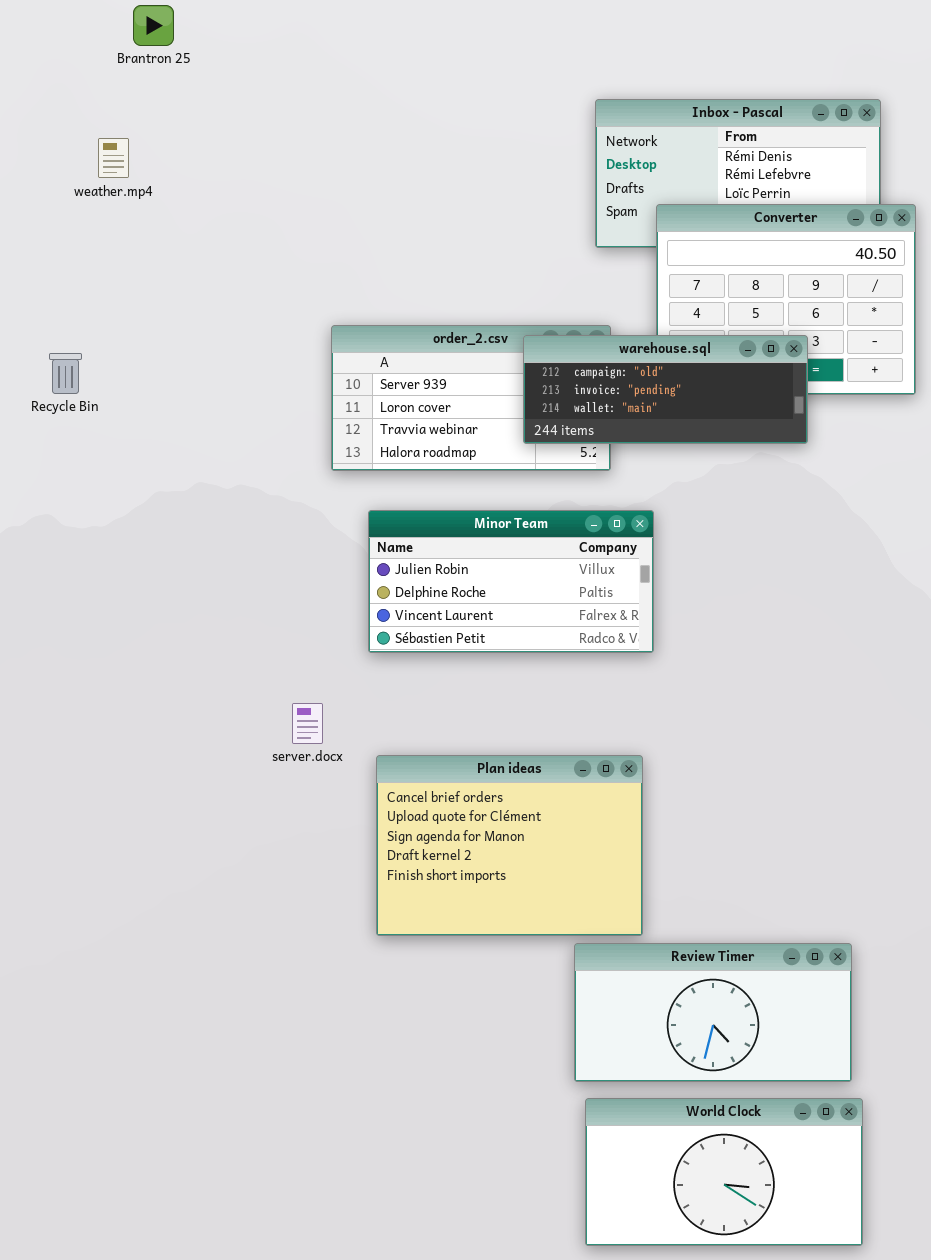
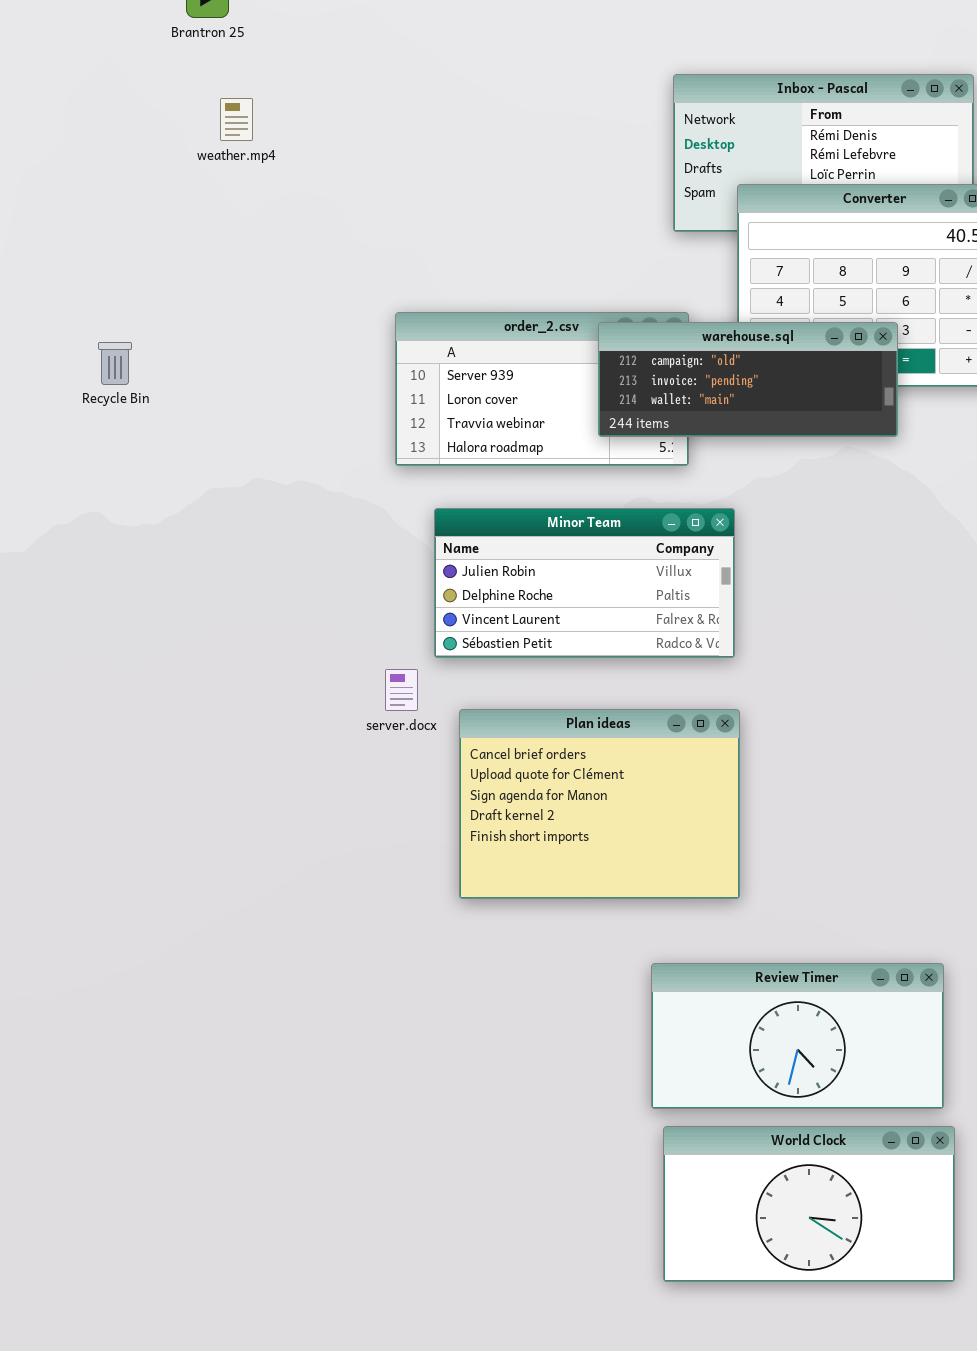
weather.mp4: [98,138,129,178] -> [220,98,253,141], moved
server.docx: [292,703,323,744] -> [385,669,418,711], moved
Plan ideas: [376,755,643,936] -> [459,709,740,899], moved

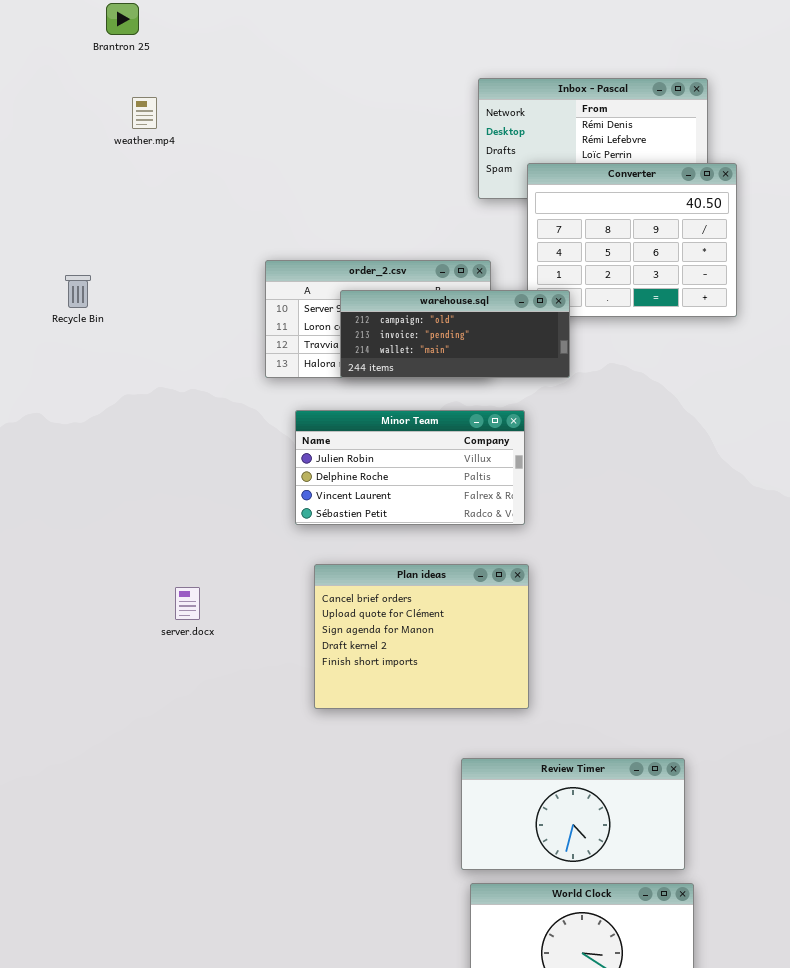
warehouse.sql: [598,322,898,437] -> [340,290,570,378], moved
Recycle Bin: [98,342,132,385] -> [65,275,91,308], moved
server.docx: [385,669,418,711] -> [175,587,200,620], moved

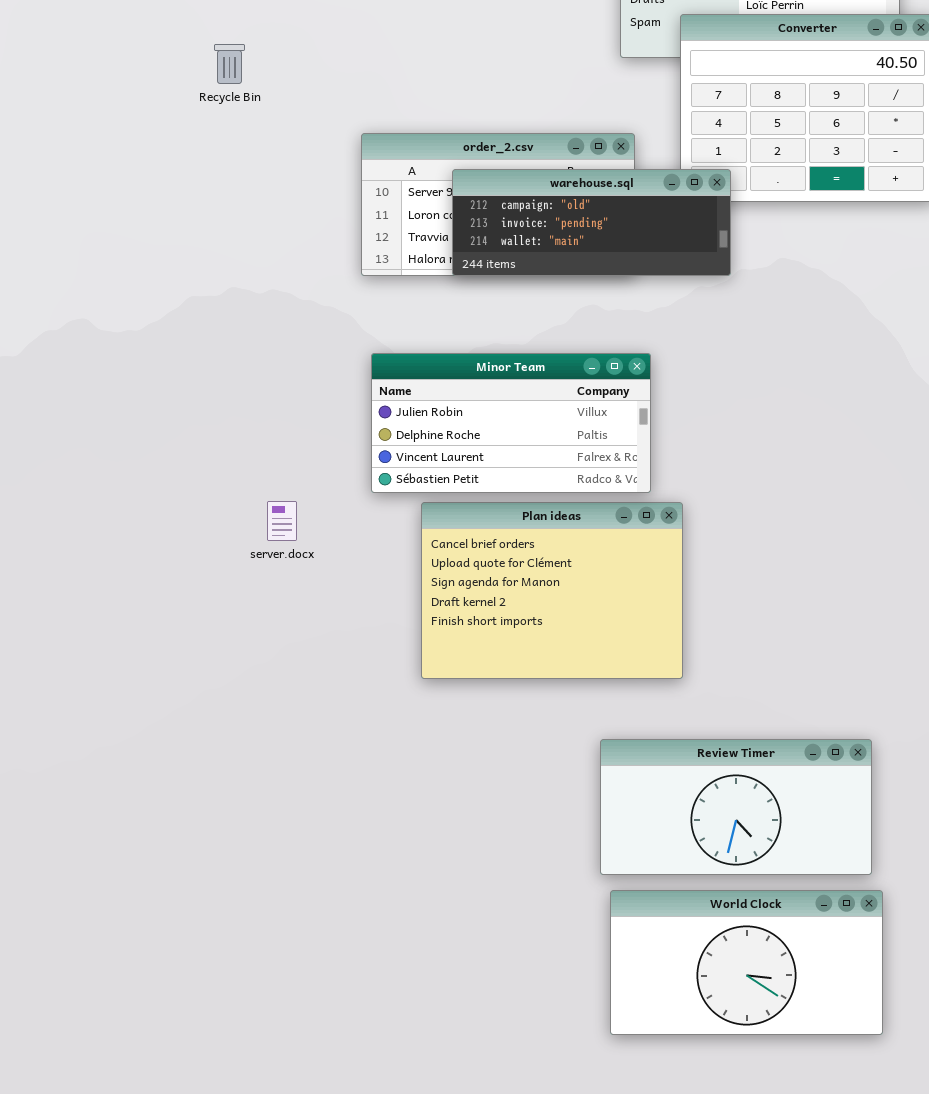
Recycle Bin: [65,275,91,308] -> [214,44,245,84], moved
Minor Team: [295,410,525,525] -> [371,353,651,493], moved
server.docx: [175,587,200,620] -> [267,501,297,541], moved

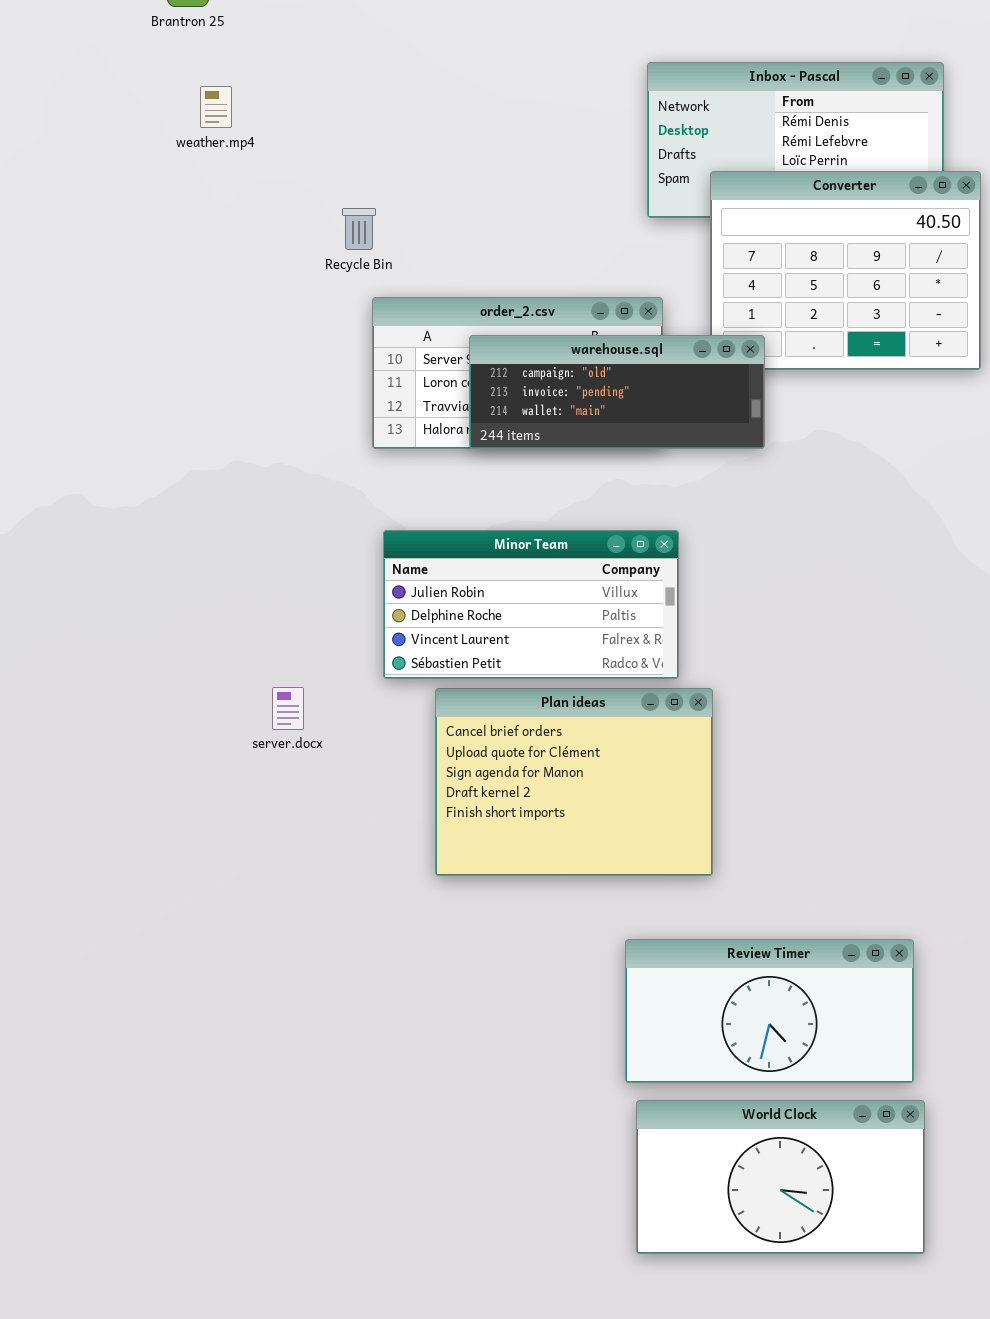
Recycle Bin: [214,44,245,84] -> [342,208,376,250], moved

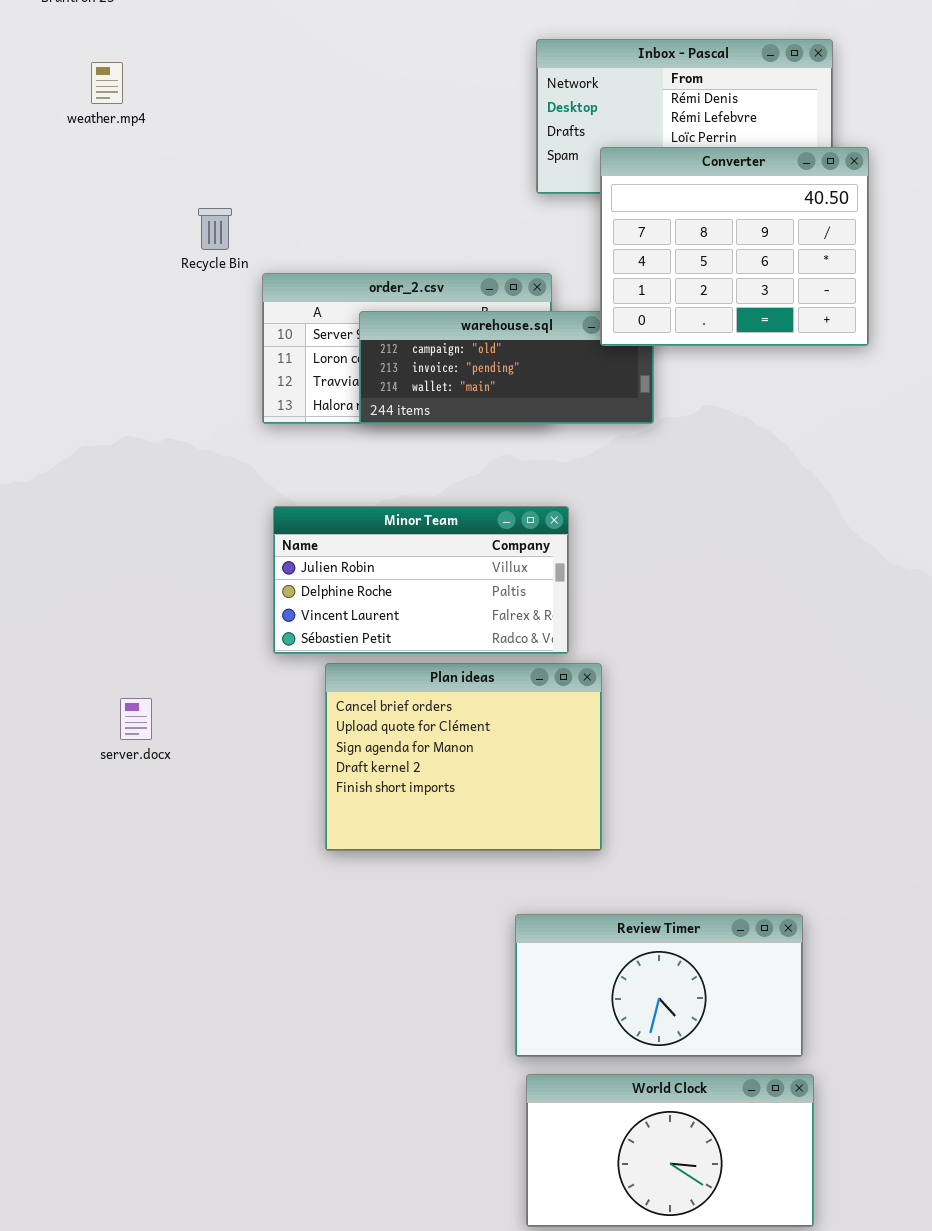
Converter: [710,171,981,370] -> [600,147,869,346], raised
Recycle Bin: [342,208,376,250] -> [198,208,232,250], moved
server.docx: [272,687,304,730] -> [120,698,152,740], moved

